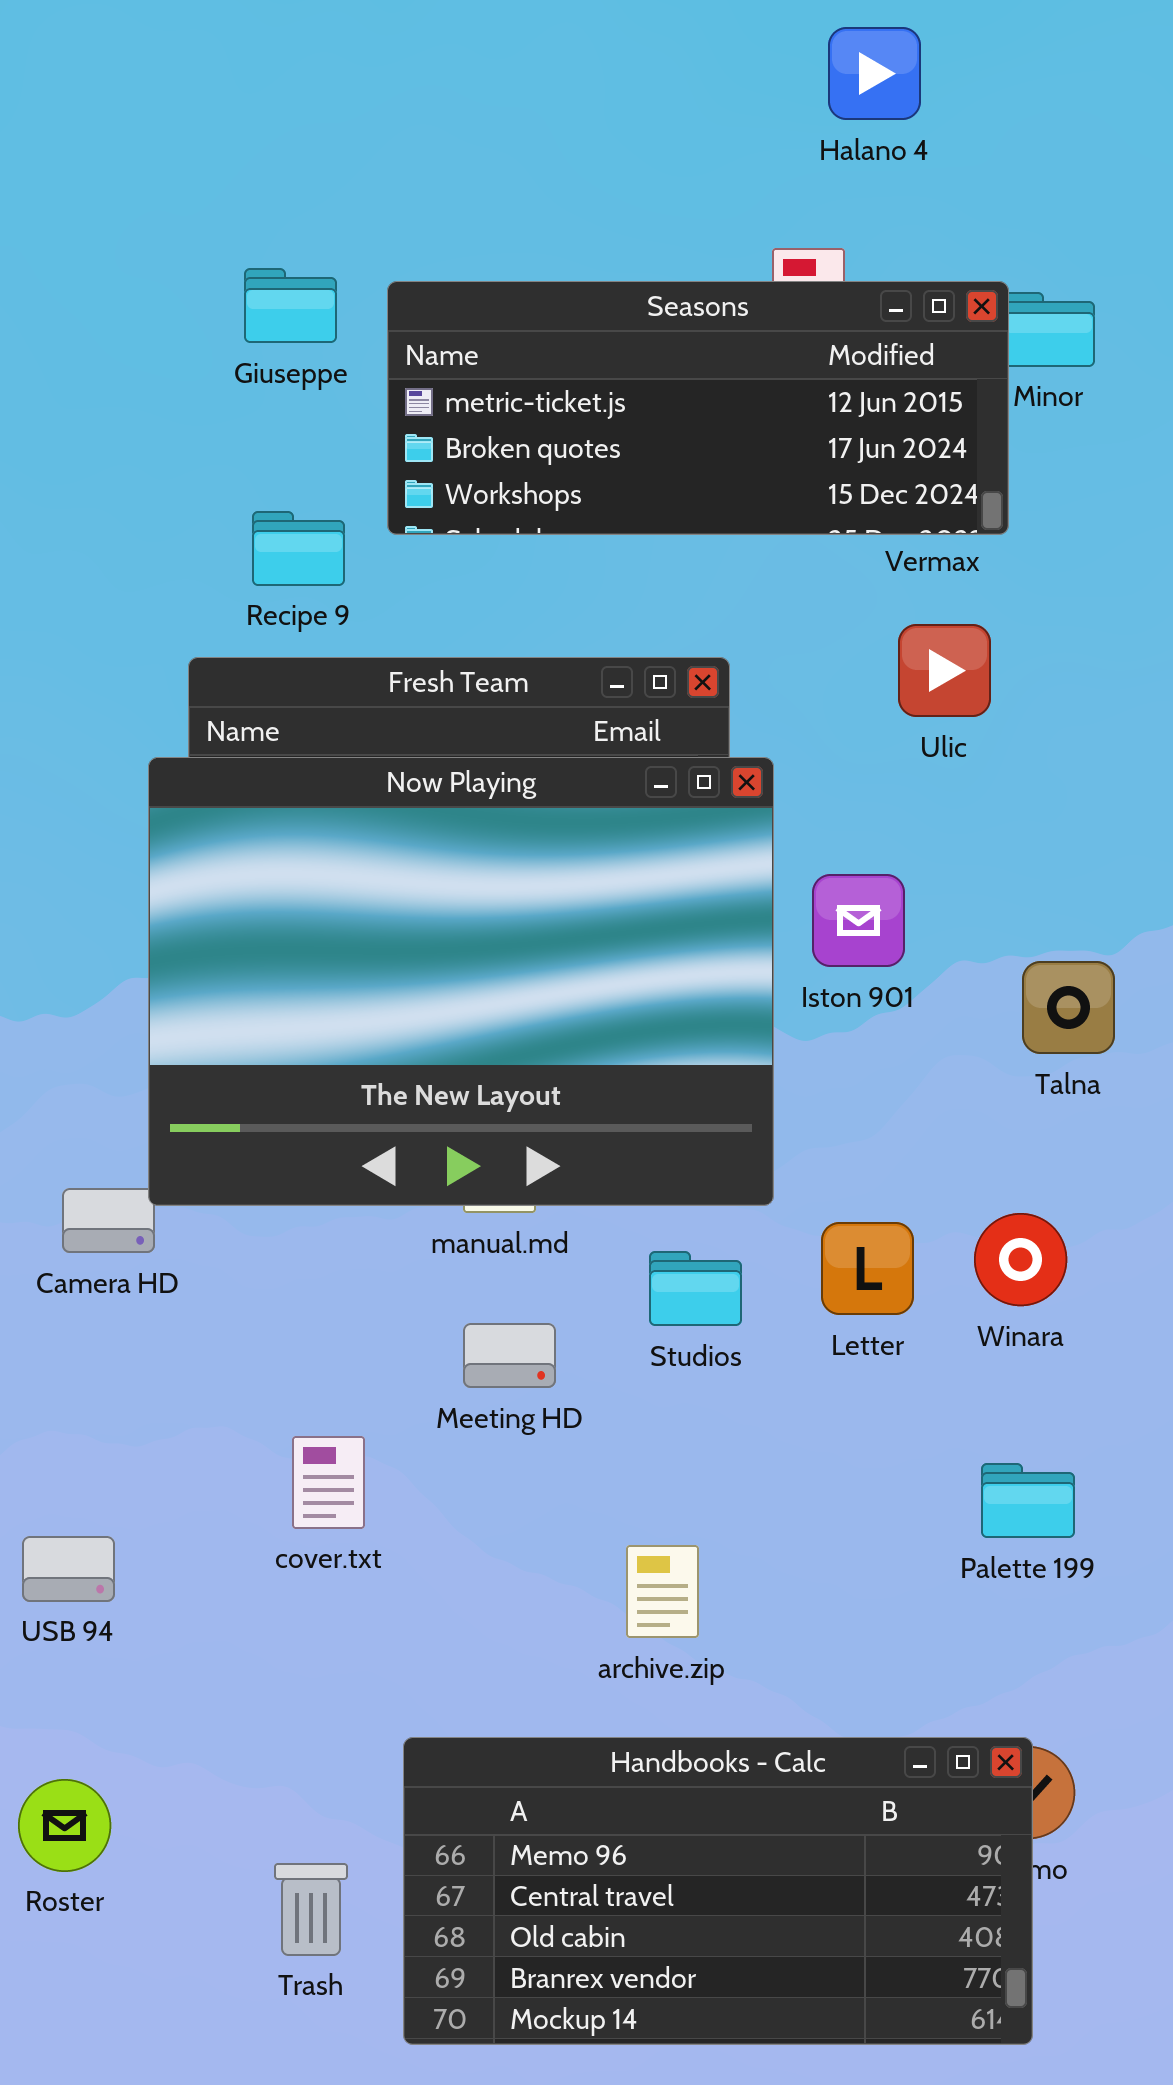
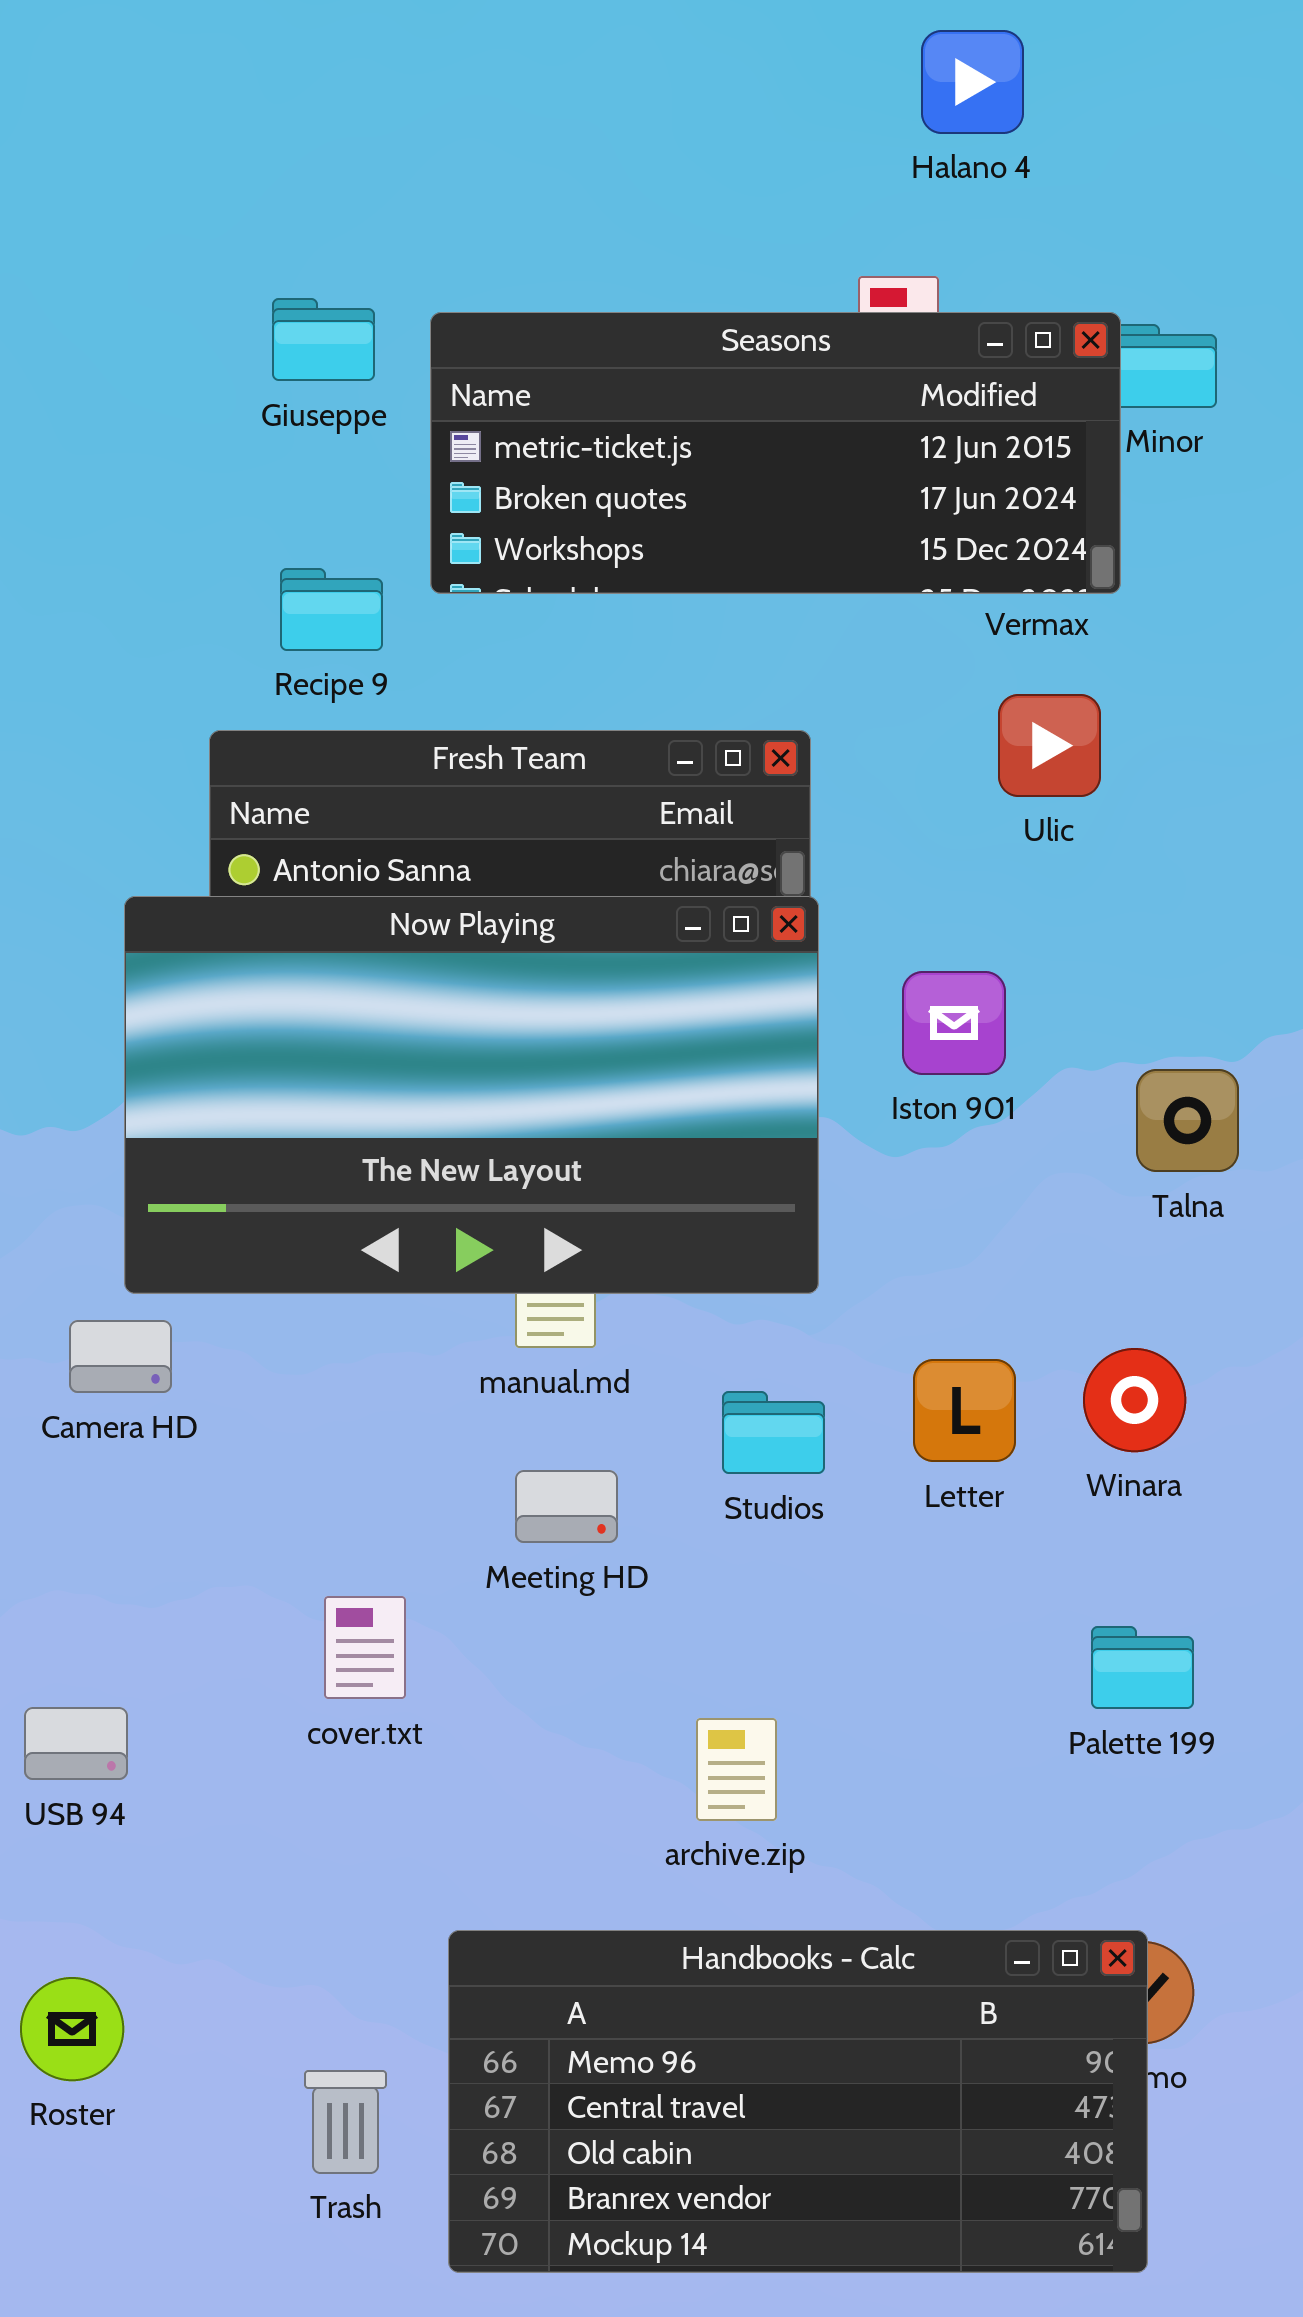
Now Playing: [148,757,774,1206] -> [124,896,819,1294], moved, resized

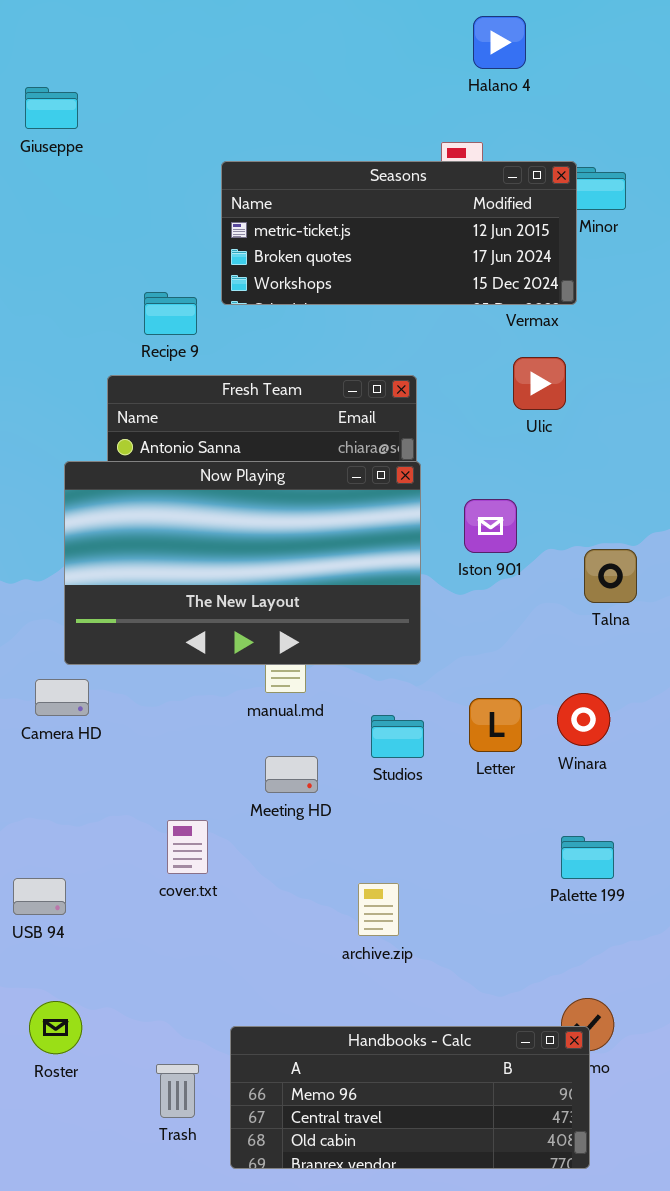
Giuseppe: [272,298,375,381] -> [25,87,78,129], moved
Handbooks - Calc: [448,1930,1148,2273] -> [230,1026,590,1169], resized
Roster: [20,1977,124,2081] -> [29,1001,82,1054], moved

